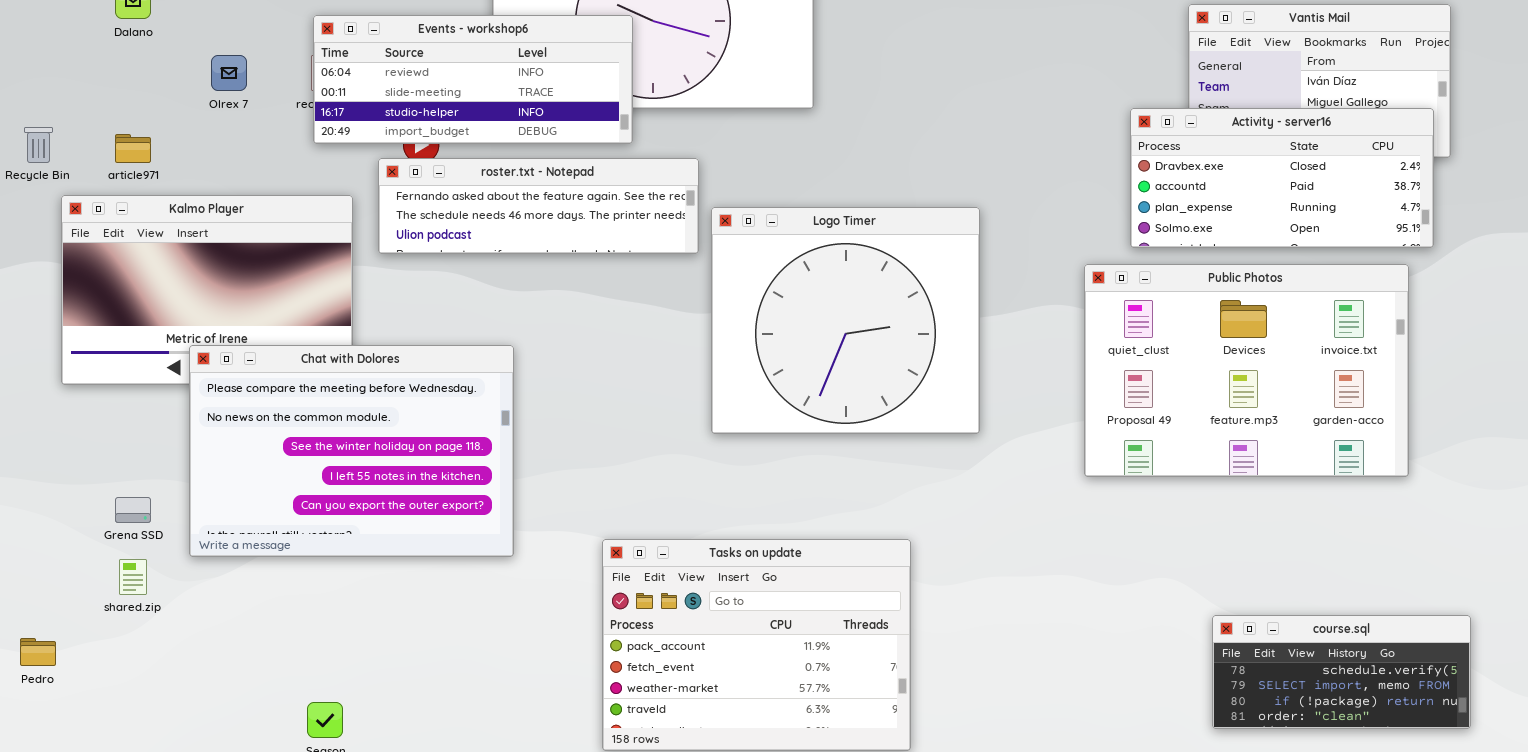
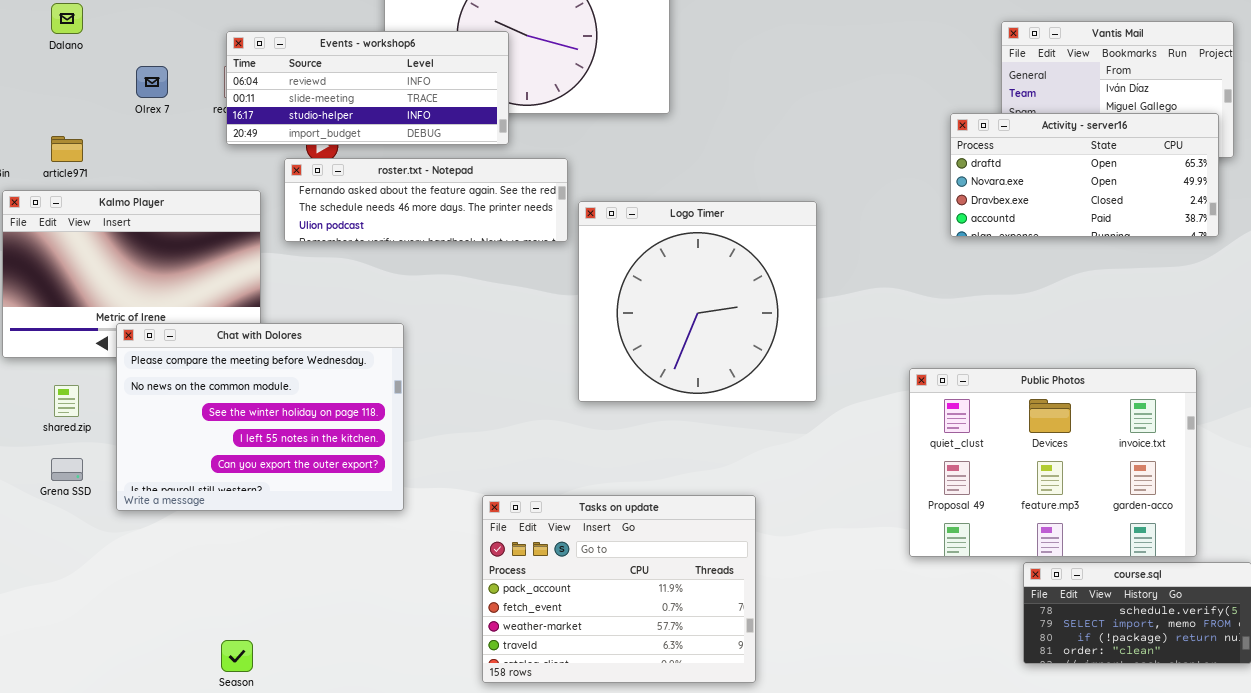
Activity - server16: [1130,108,1434,248] -> [950,113,1219,237], scrolled up 2 rows
Public Photos: [1084,264,1409,477] -> [909,368,1197,557], moved
shared.zip: [119,559,147,595] -> [54,385,79,417], moved

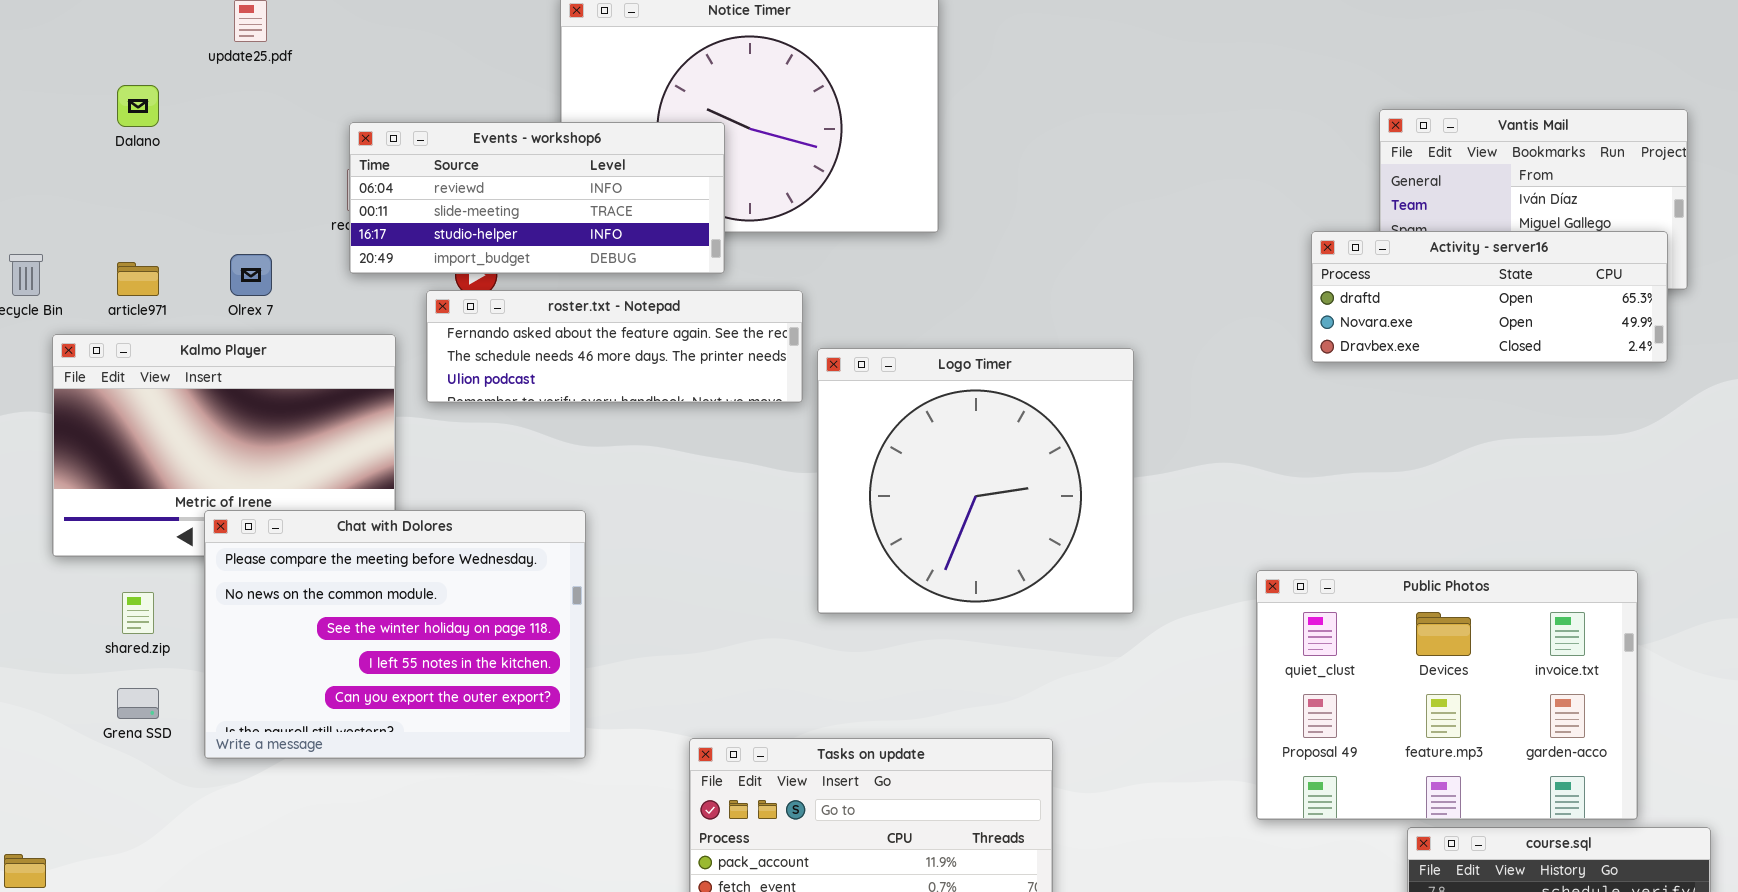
Olrex 7: [136,66,168,98] -> [230,254,272,296], moved
Activity - server16: [950,113,1219,237] -> [1311,231,1668,363], resized

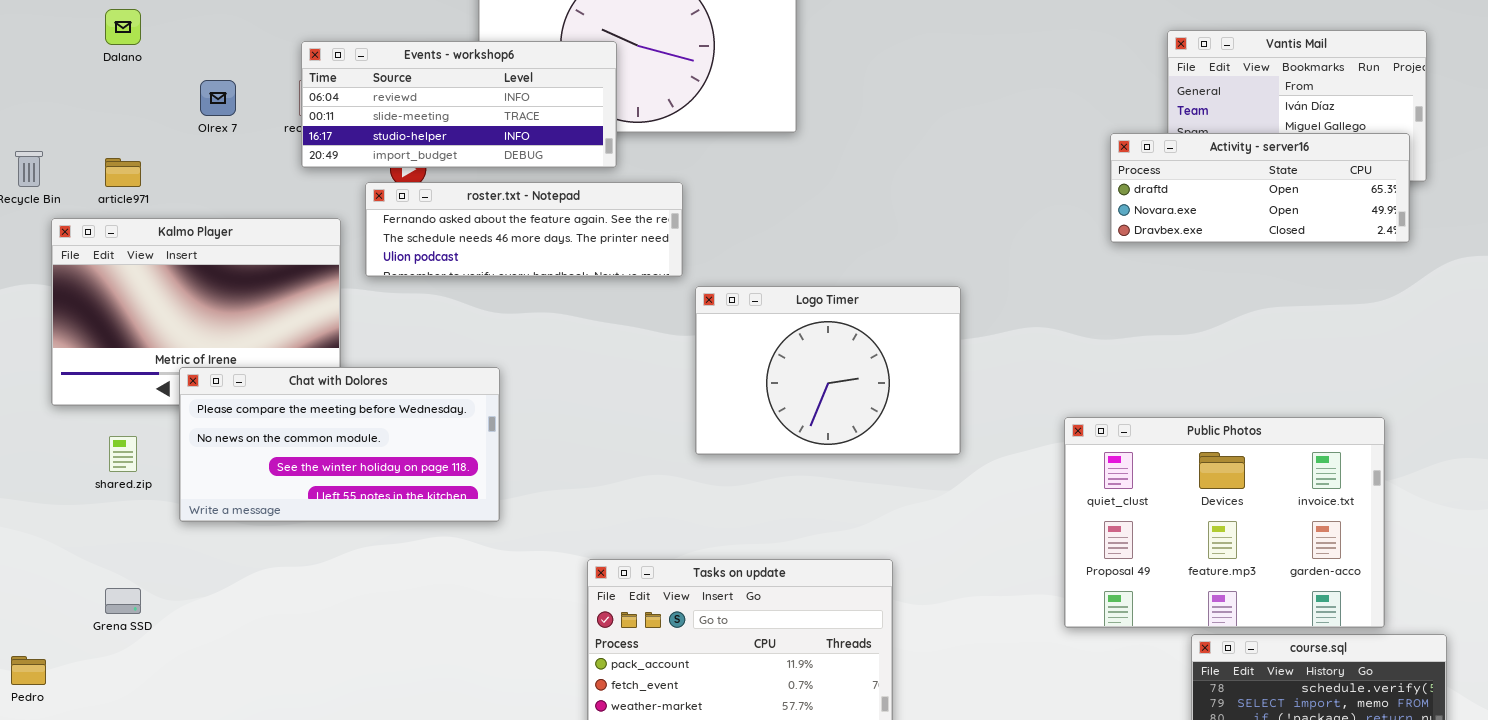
Olrex 7: [230,254,272,296] -> [200,80,236,116], moved
Logo Timer: [817,348,1134,614] -> [695,286,961,455], resized
Chat with Dolores: [204,510,586,759] -> [179,367,500,522], resized
Grena SSD: [117,688,159,719] -> [105,588,141,614], moved

